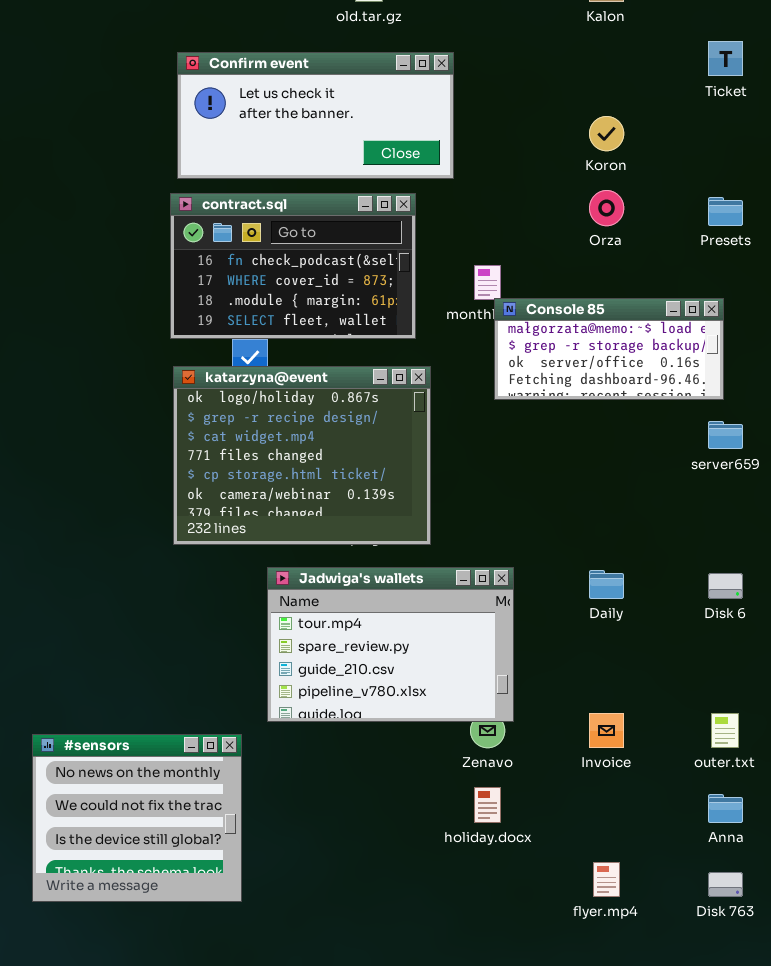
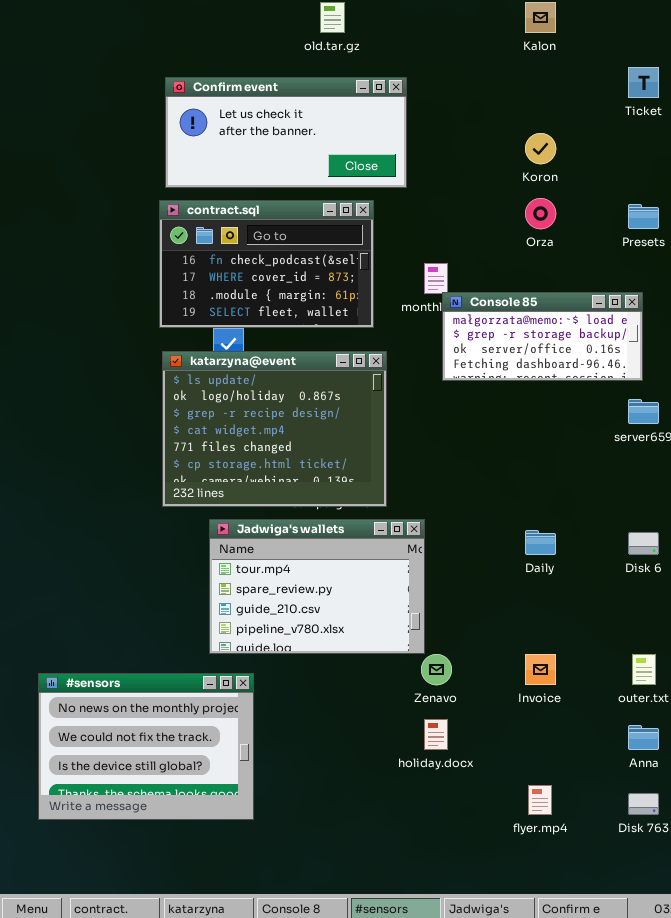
katarzyna@event: [173,366,431,545] -> [162,351,387,507], scrolled up 1 row
Jadwiga's wallets: [267,567,514,722] -> [209,519,425,654], moved
#sensors: [32,734,242,902] -> [38,673,254,820], resized

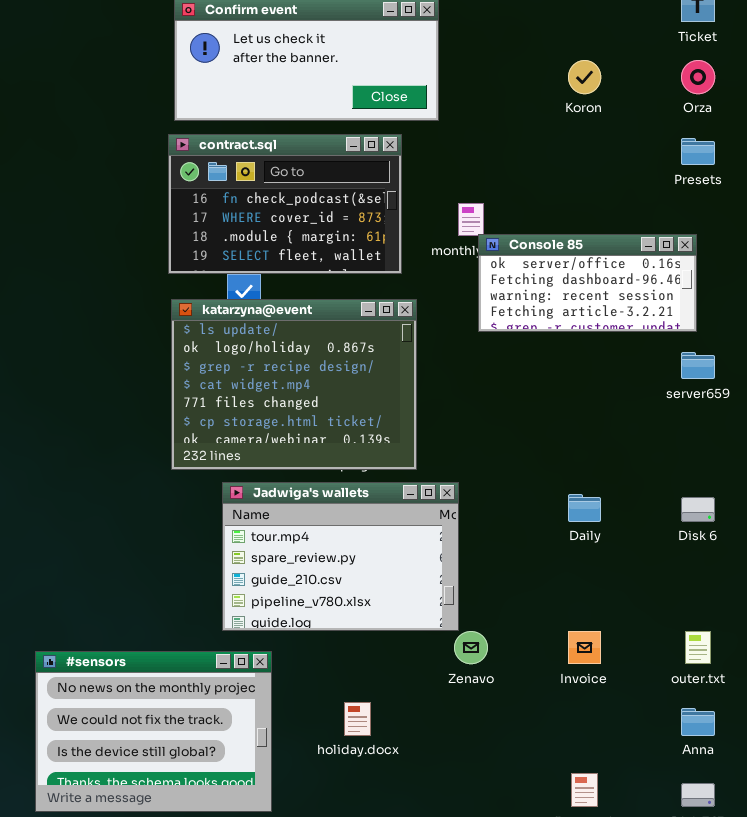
Orza: [525,198,556,229] -> [681,60,715,94], moved
Console 85: [442,292,643,381] -> [478,234,697,332], scrolled down 2 rows
holiday.docx: [424,719,448,750] -> [344,702,371,736], moved

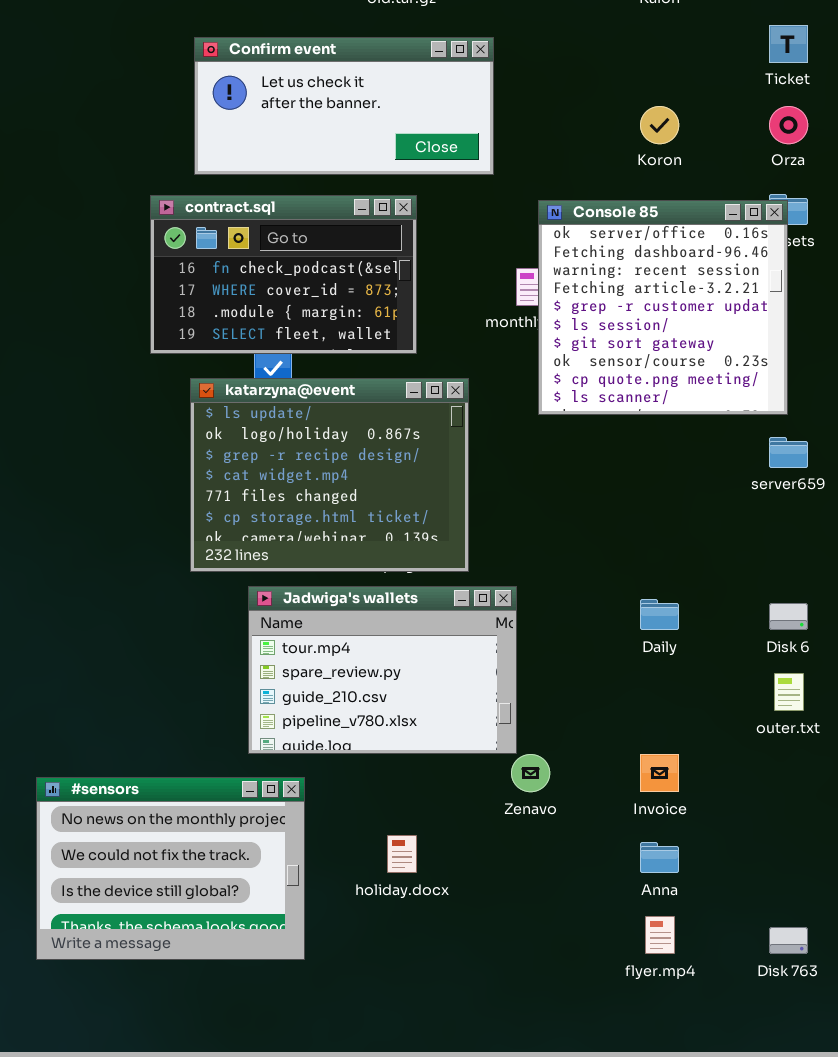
contract.sql: [168,134,402,274] -> [150,195,417,354], moved
Console 85: [478,234,697,332] -> [538,200,788,415], resized
outer.txt: [685,631,711,664] -> [774,673,804,711], moved
Anna: [681,708,715,736] -> [640,842,679,873], moved

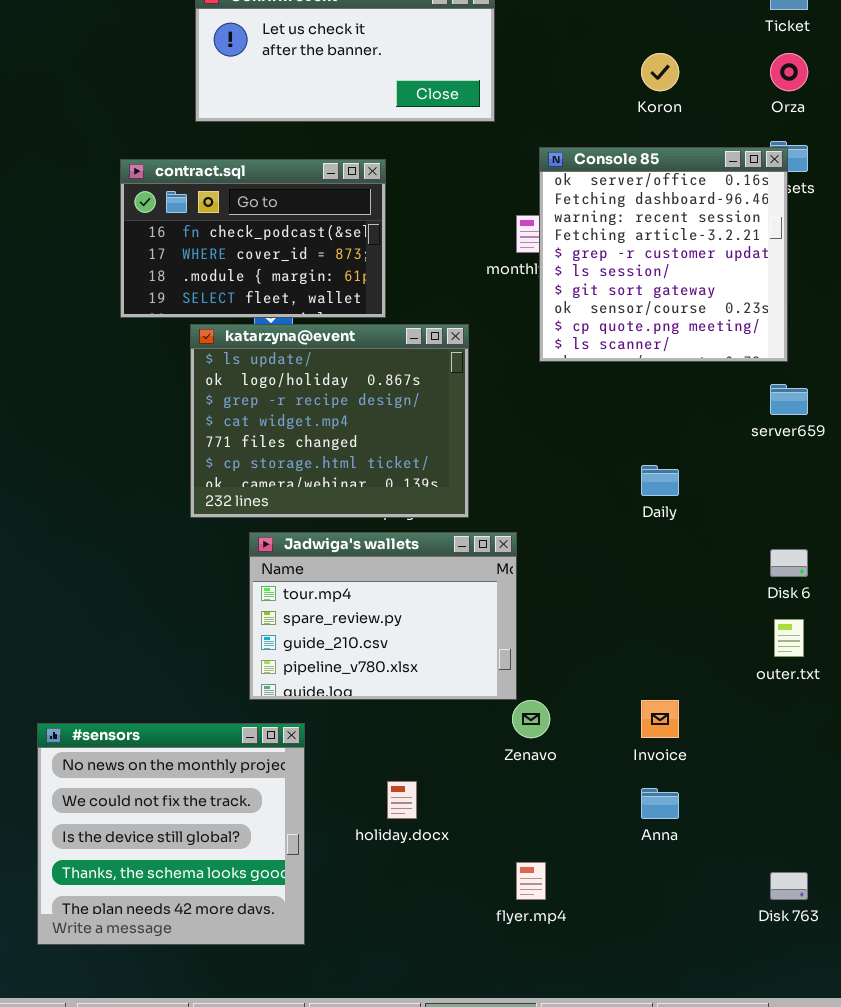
contract.sql: [150,195,417,354] -> [120,159,386,318], moved
Daily: [640,599,679,630] -> [641,465,679,496], moved
#sensors: [36,777,305,960] -> [37,723,305,945], resized
flyer.mp4: [645,916,675,954] -> [516,862,546,900], moved

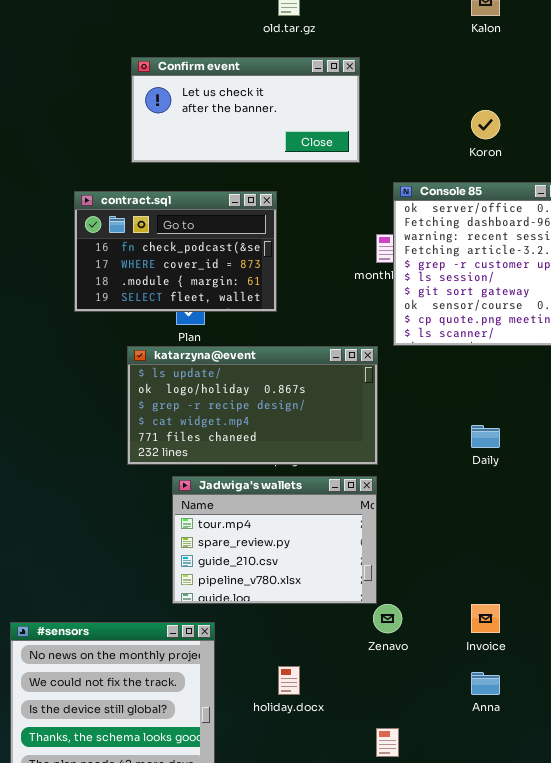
katarzyna@event: [190,324,469,518] -> [127,346,378,465], resized

